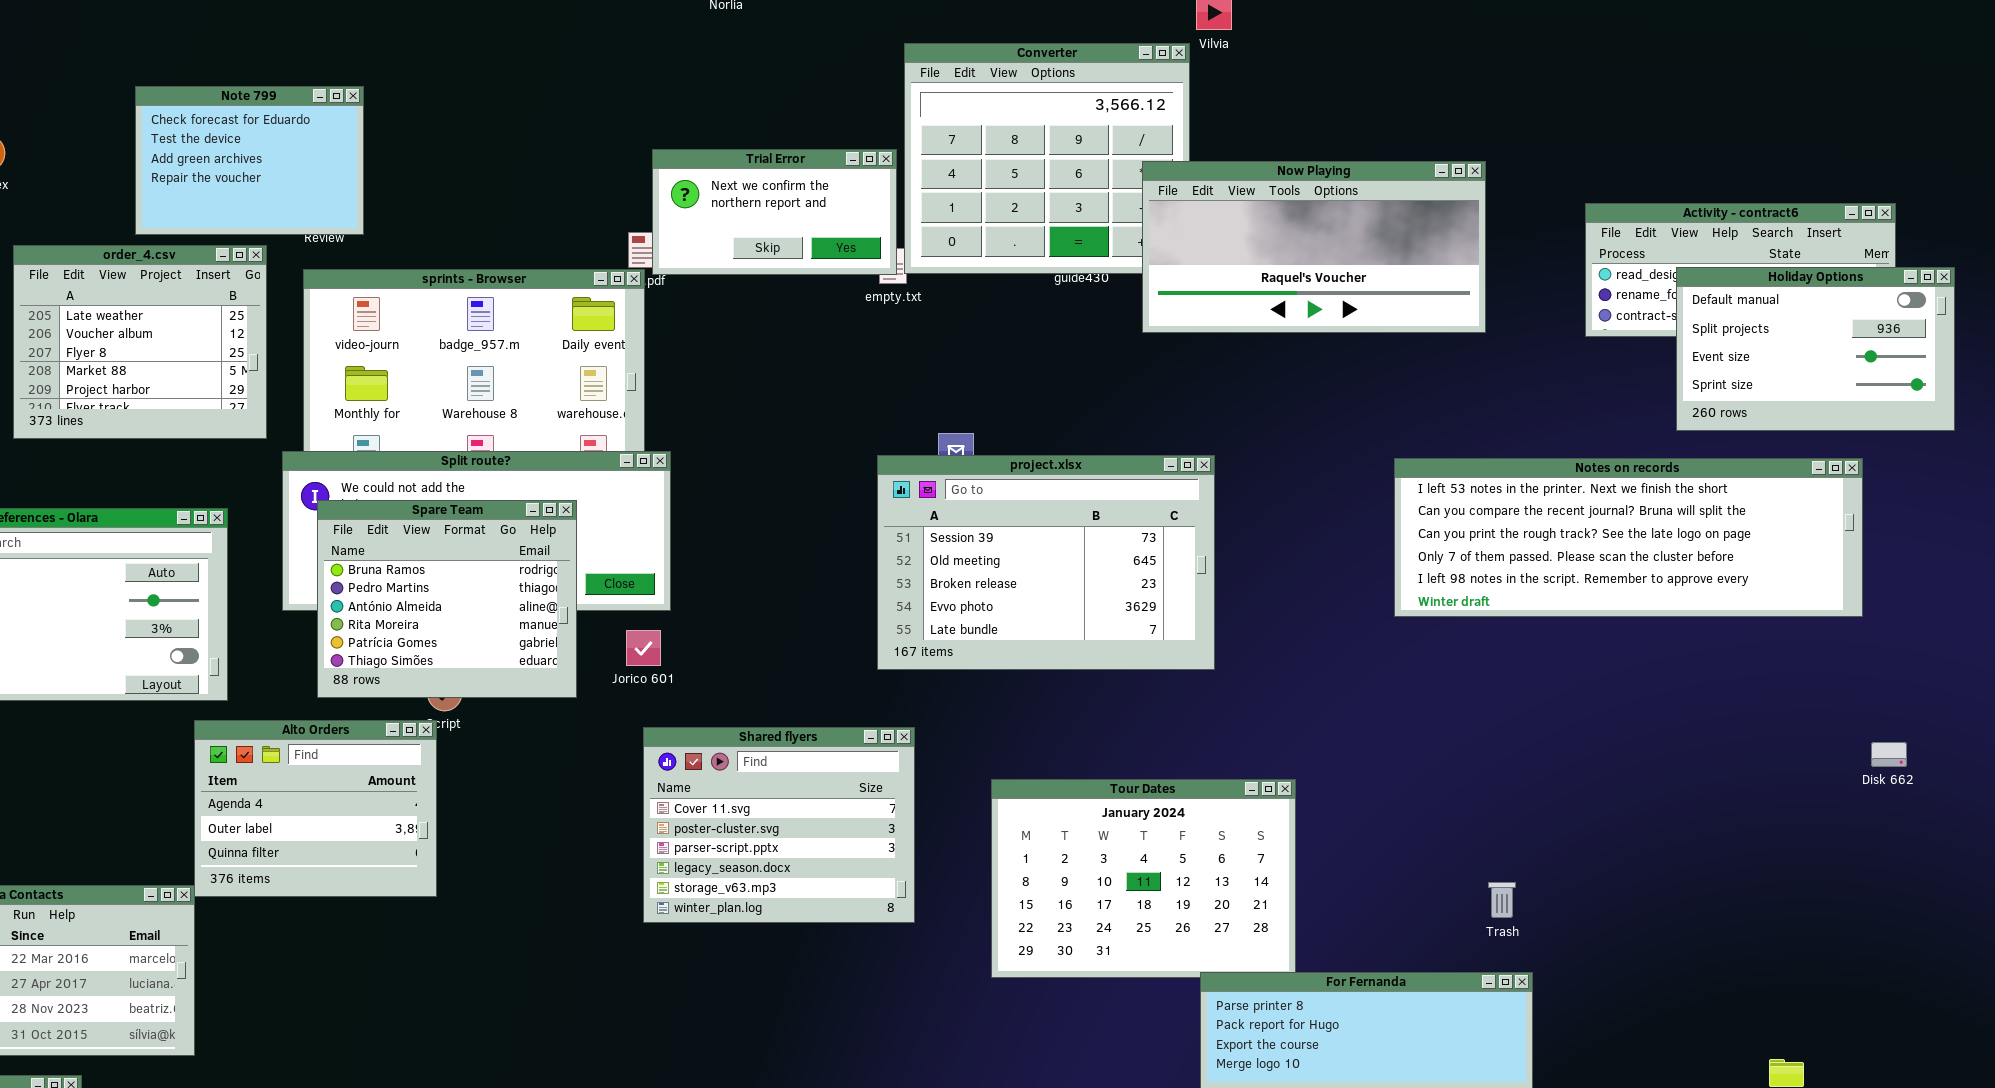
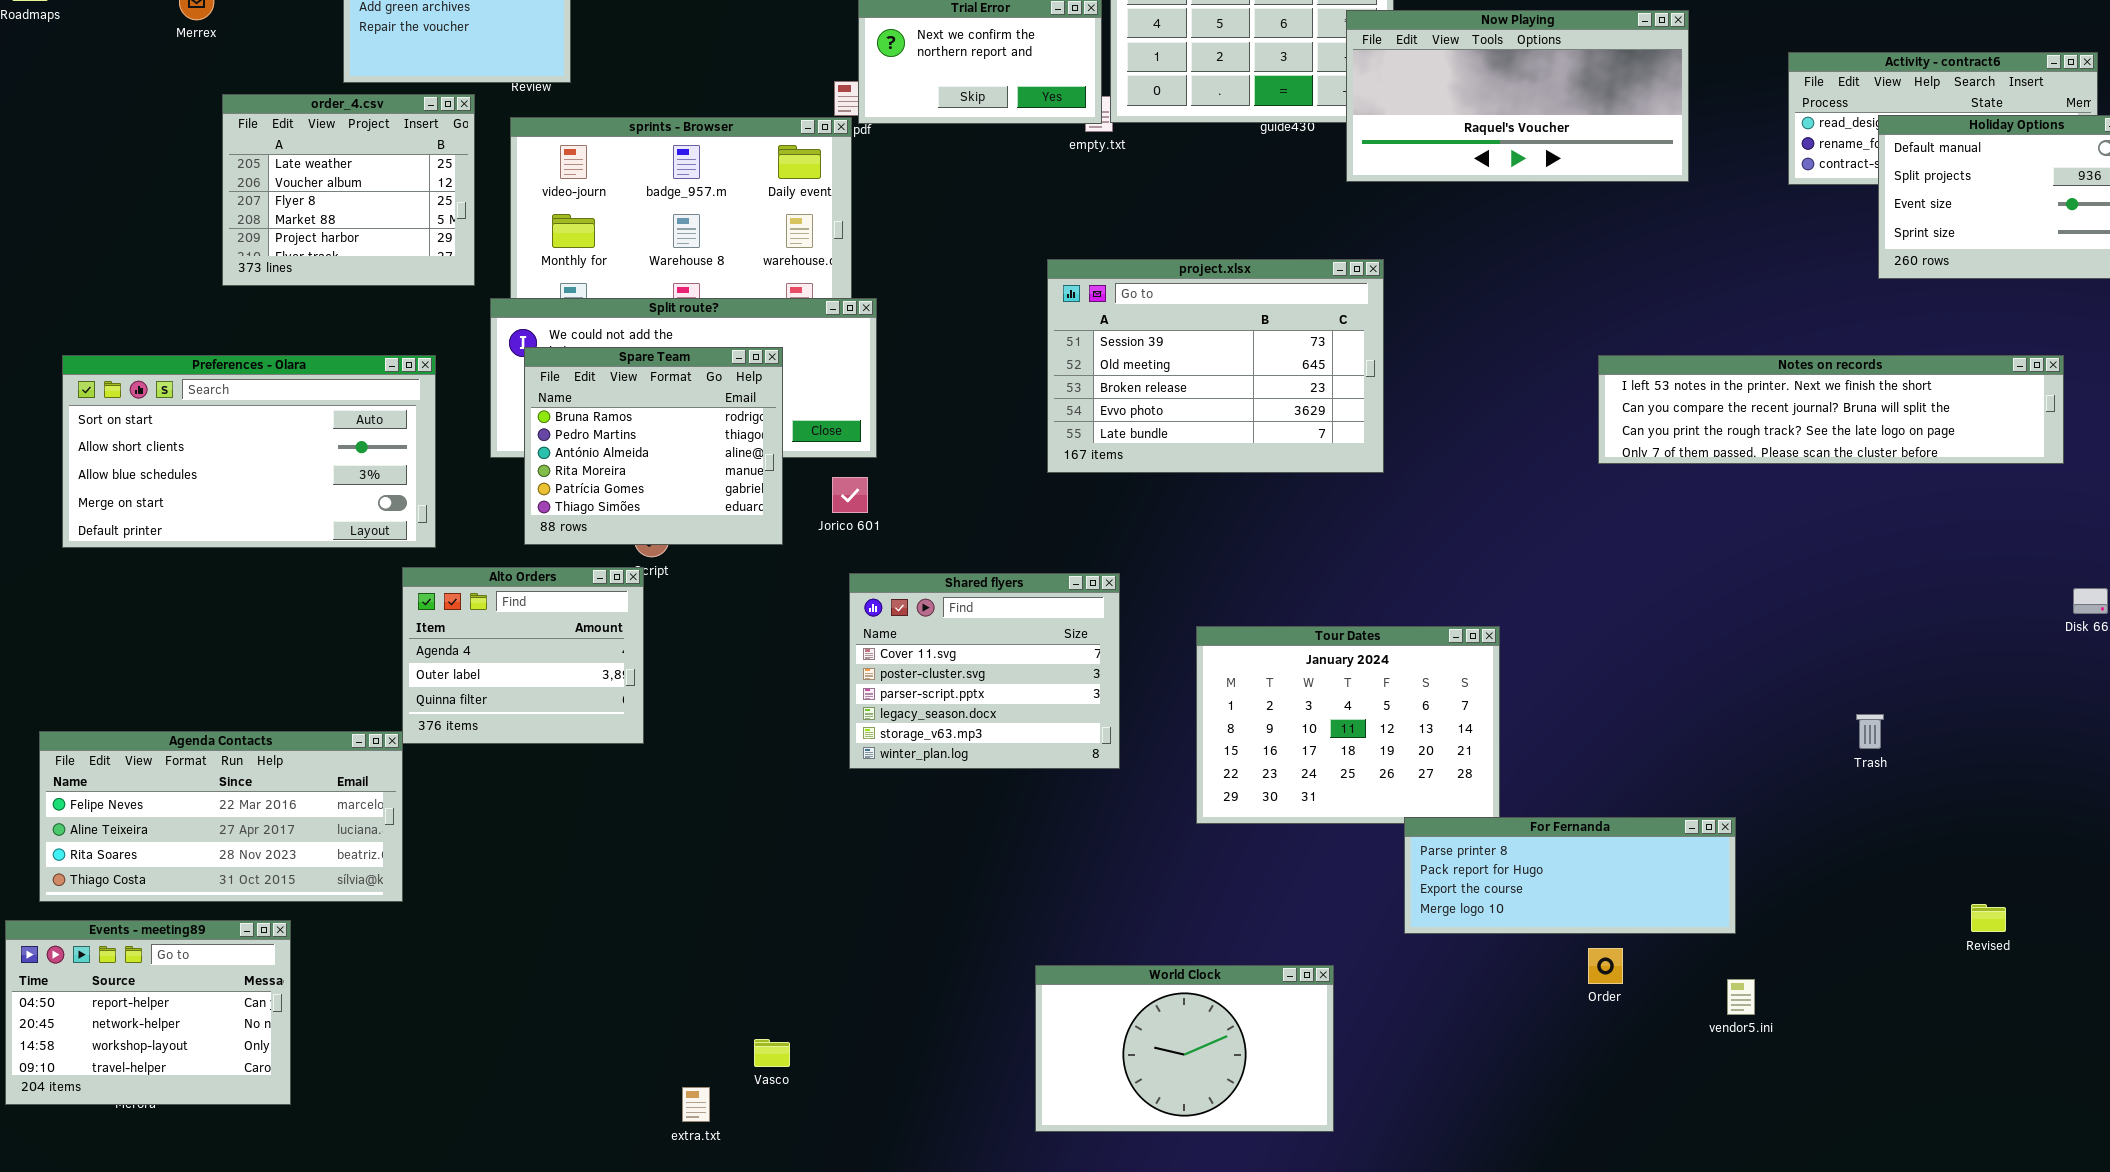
project.xlsx: [877,455,1215,670] -> [1047,259,1384,473], moved
Notes on records: [1394,458,1863,617] -> [1598,355,2064,464], resized
Trash: [1488,882,1516,918] -> [1856,714,1884,749], moved

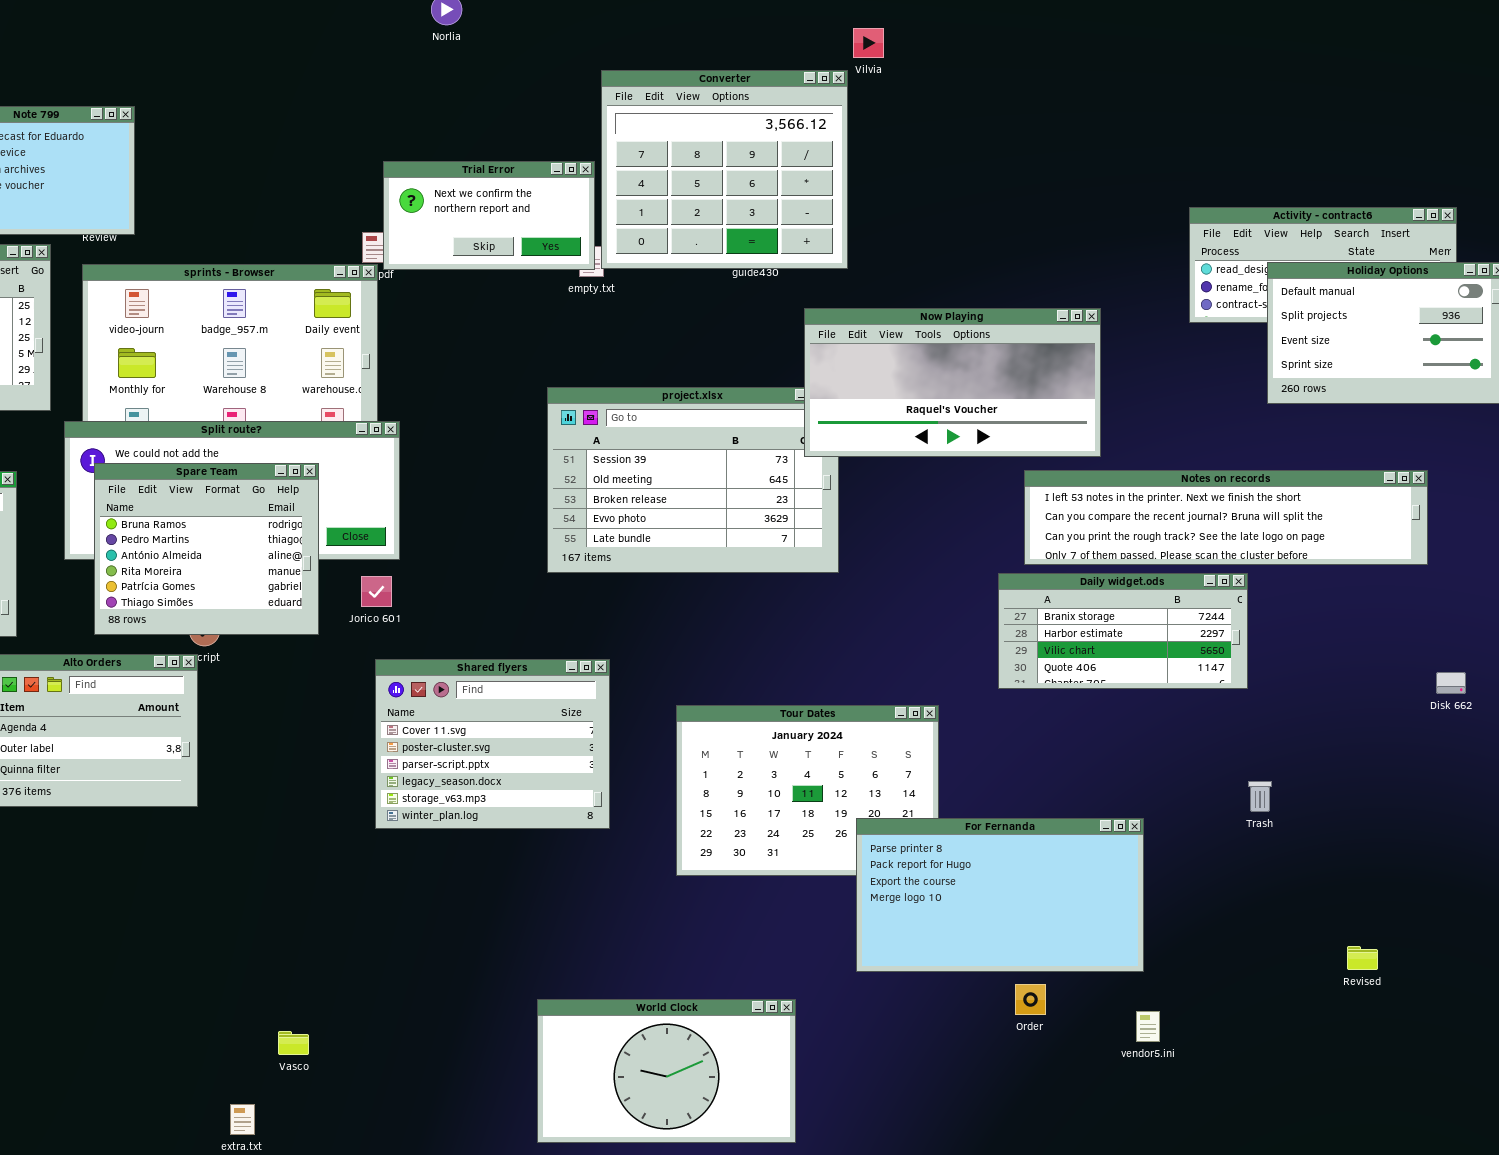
Now Playing: [1346,10,1689,182] -> [804,308,1101,457], moved
Daily widget.ods: none -> [998,573,1248,689], opened
For Fernanda: [1404,817,1736,934] -> [856,818,1144,972], resized
Vasco: [754,1039,790,1067] -> [278,1031,309,1055], moved

